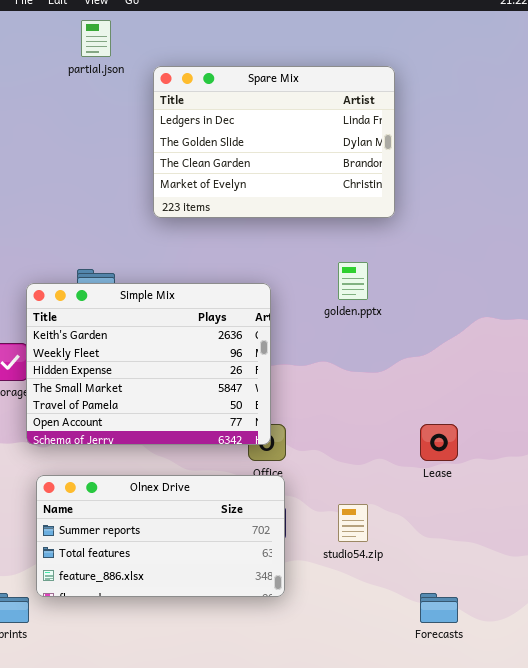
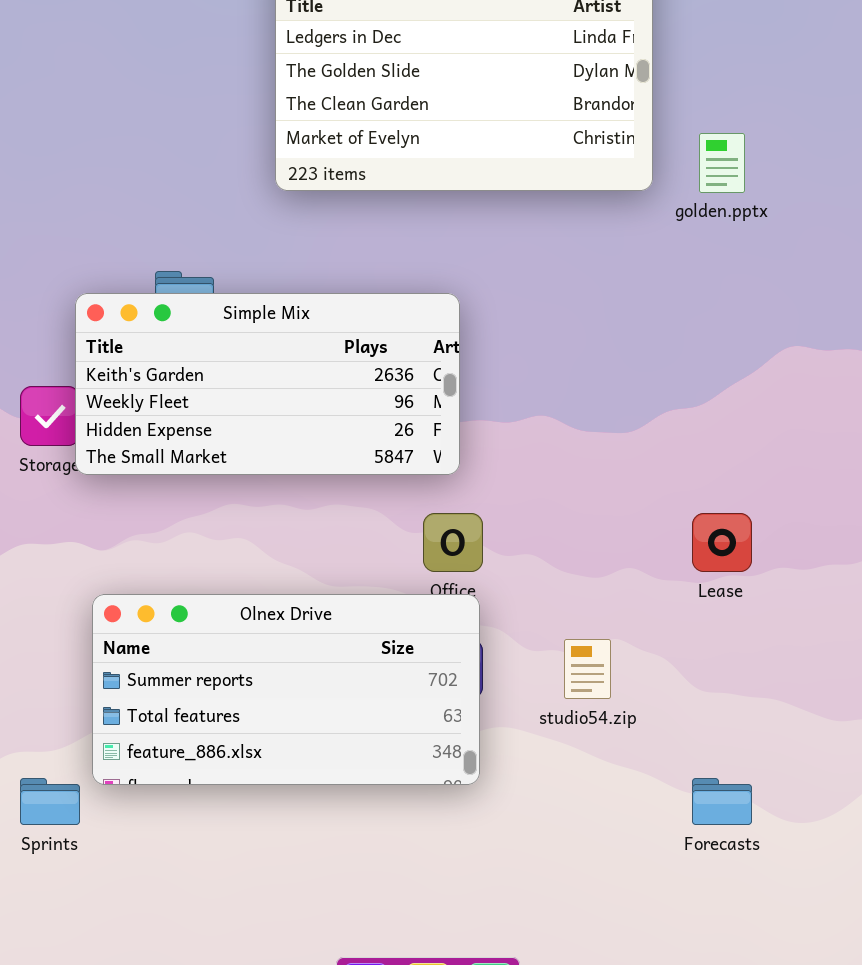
golden.pptx: [338,262,368,300] -> [699,133,745,193], moved
Simple Mix: [26,283,271,445] -> [75,293,460,475], resized

